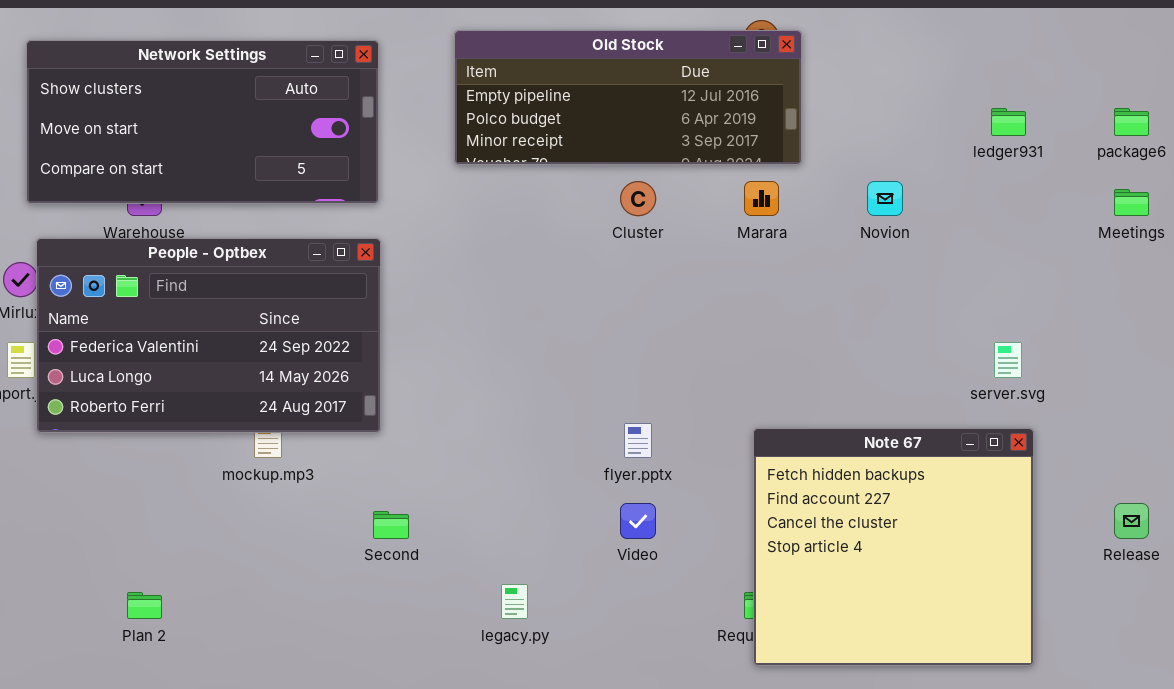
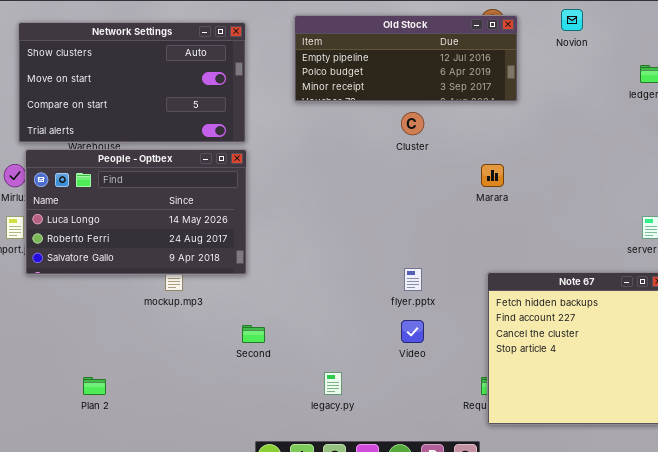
Network Settings: [26,40,379,204] -> [18,22,246,143], resized
Marara: [744,181,779,216] -> [481,164,504,187], moved
Novion: [867,181,903,216] -> [561,9,583,31], moved
People - Optbex: [36,238,381,433] -> [25,149,247,275], scrolled down 1 row

